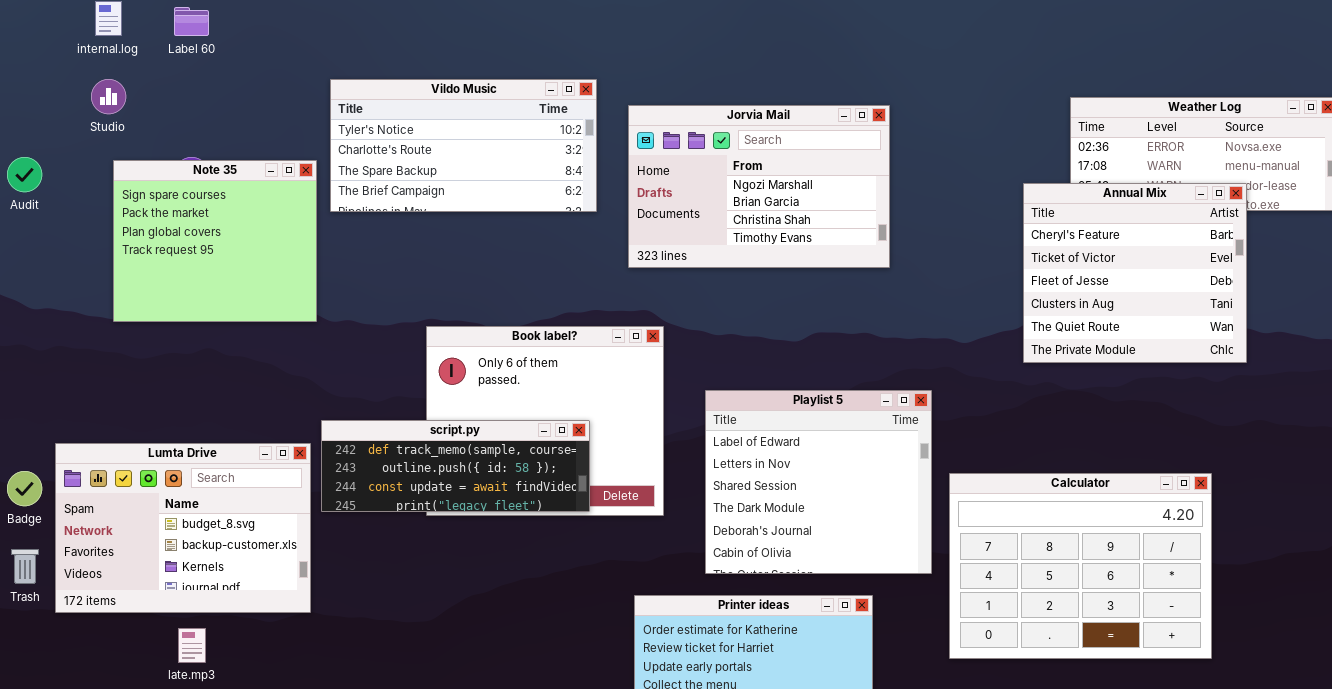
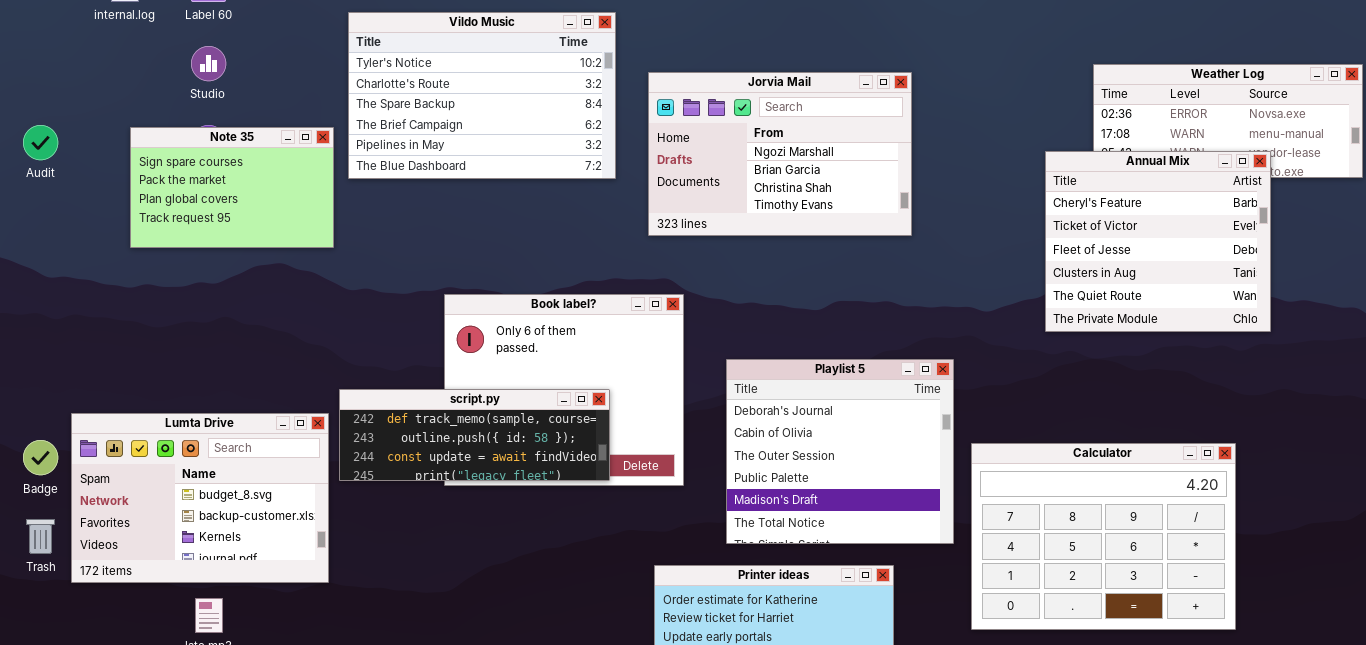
Studio: [91,79,126,114] -> [191,46,226,81], moved
Vildo Music: [330,79,597,212] -> [348,12,616,179], resized
Note 35: [113,160,317,322] -> [130,127,334,248], resized
Playlist 5: [705,390,932,574] -> [726,359,954,544], scrolled down 4 rows

